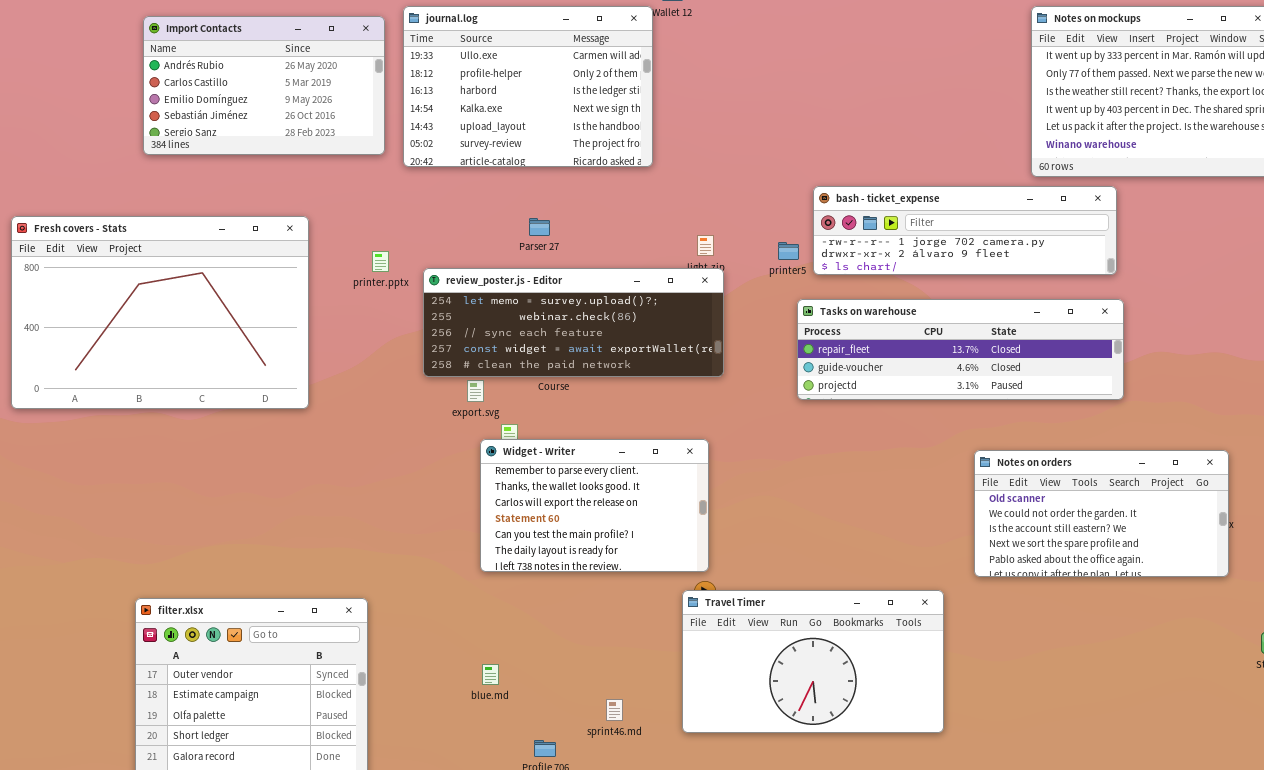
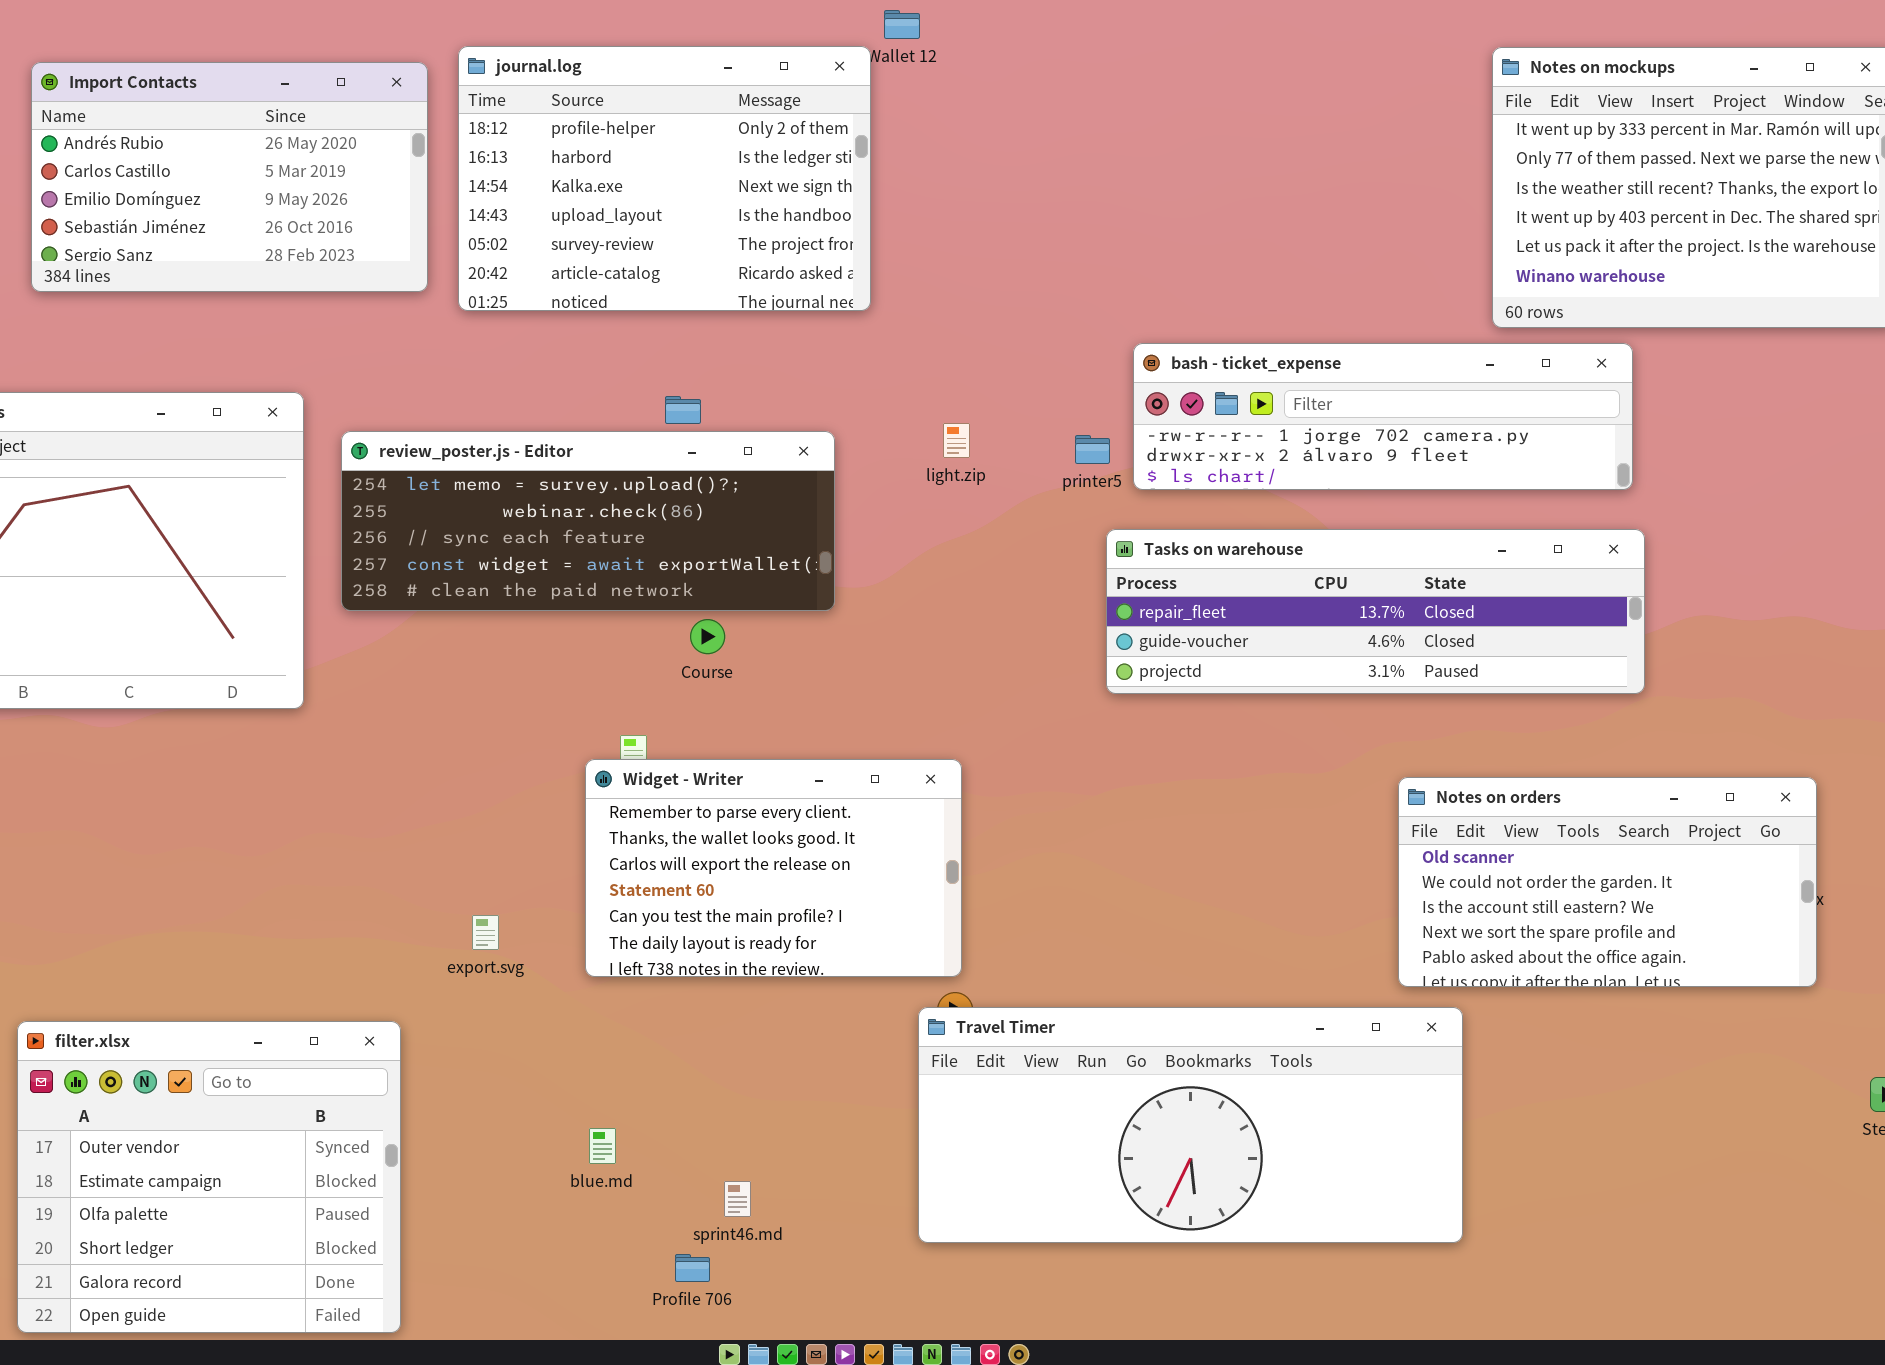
journal.log: [403,6,653,167] -> [458,46,871,311], scrolled down 1 row
review_poster.js - Editor: [423,268,724,377] -> [341,431,835,611], moved
export.svg: [467,380,484,402] -> [472,915,499,950], moved
Travel Timer: [682,590,944,733] -> [918,1007,1463,1243], resized
sprint46.md: [606,699,623,721] -> [724,1181,751,1217], moved

